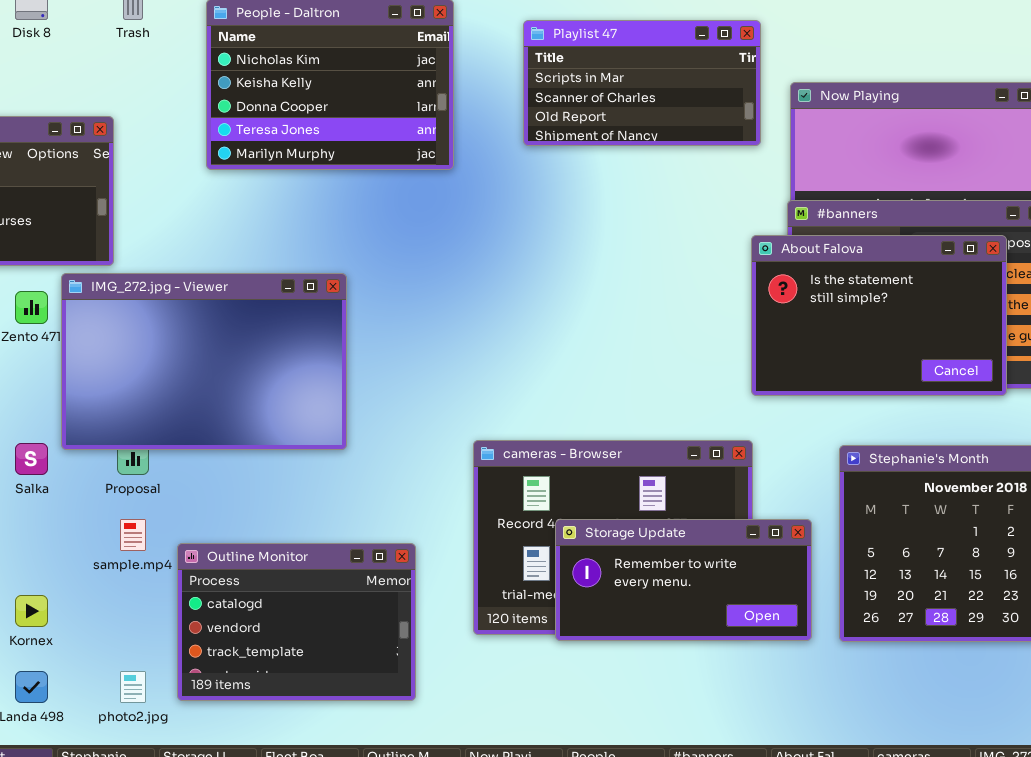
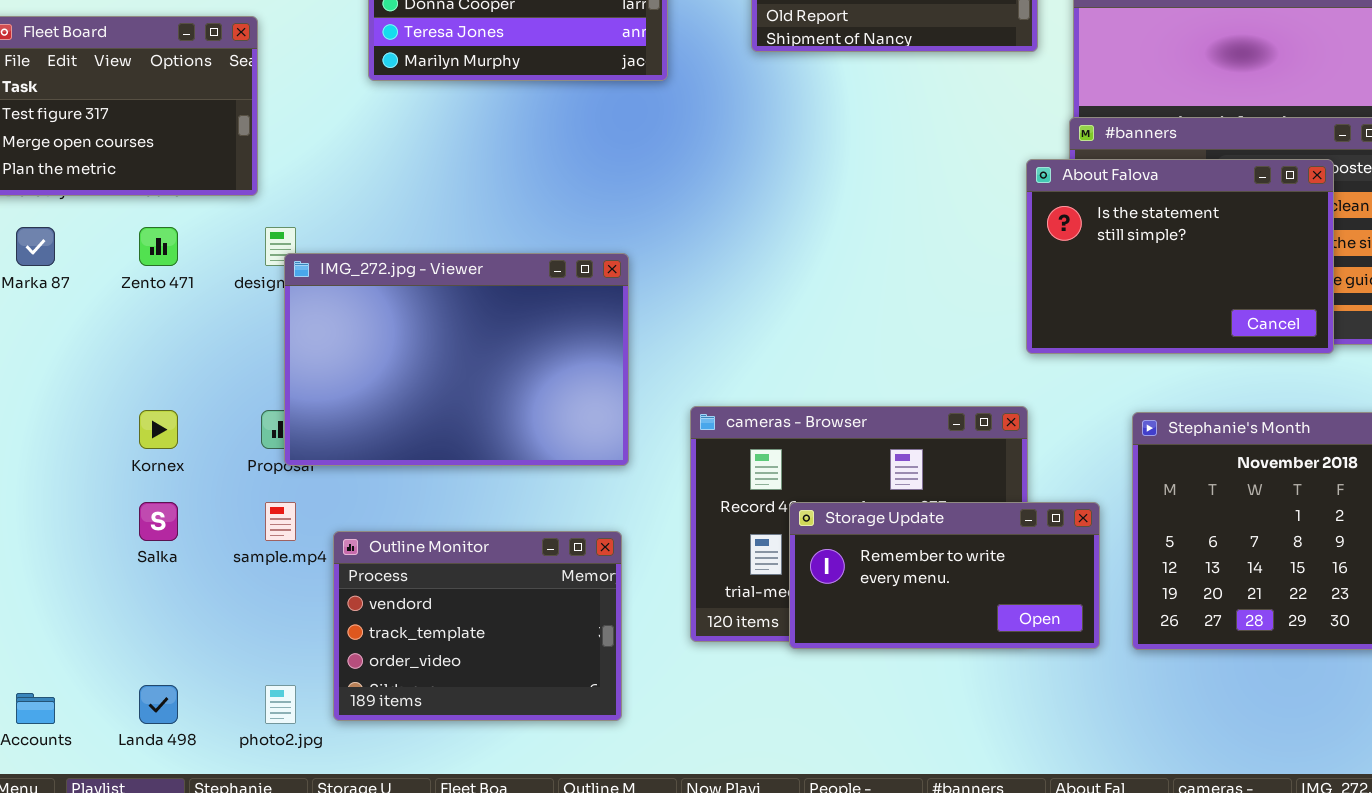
IMG_272.jpg - Viewer: [61,273,347,450] -> [284,253,629,466], moved
Salka: [15,443,48,475] -> [139,502,178,541], moved
Outline Monitor: [177,543,416,701] -> [333,531,622,721], scrolled down 1 row
Kornex: [15,595,48,627] -> [139,410,178,449], moved

